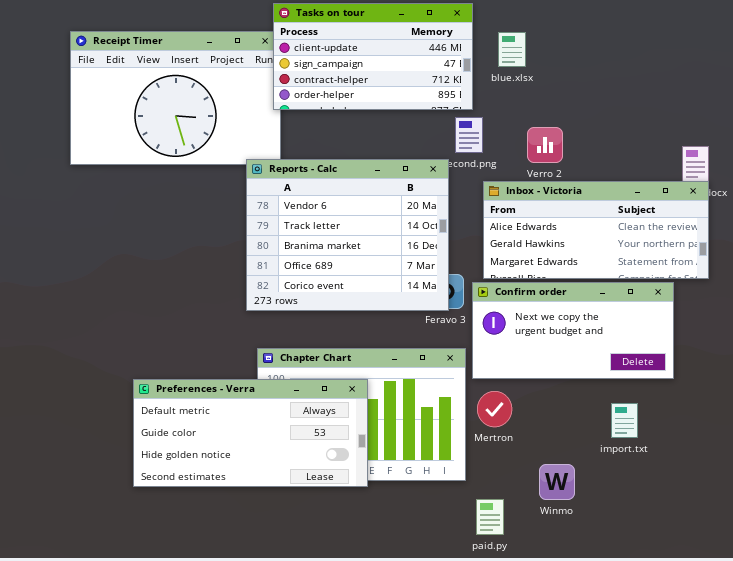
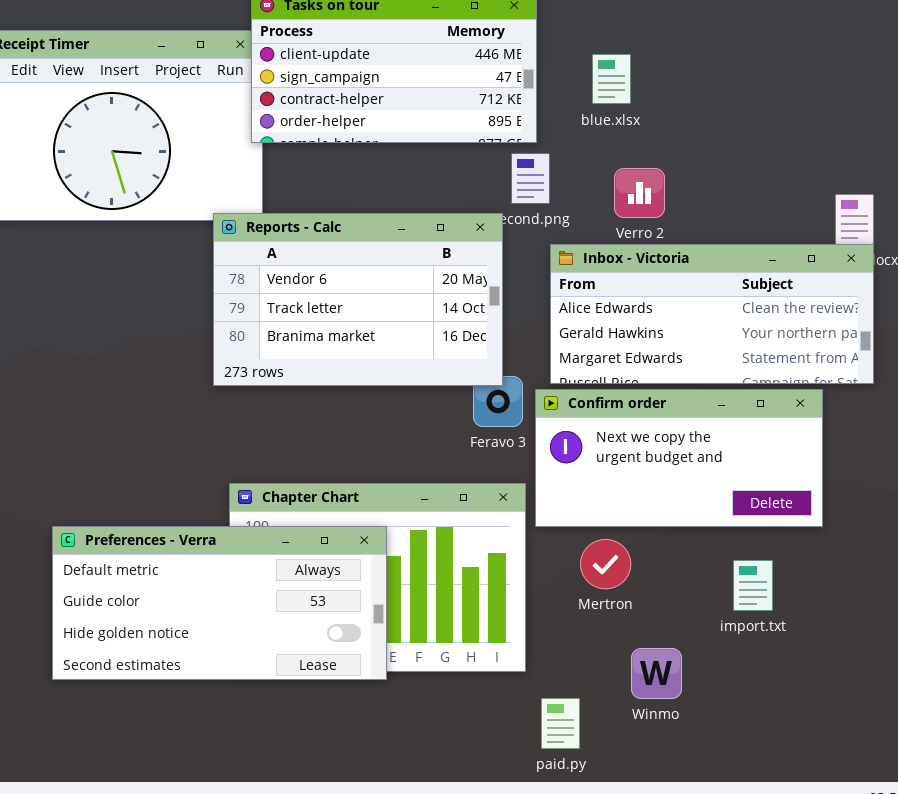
blue.xlsx: [498,32,526,67] -> [592,54,631,104], moved
Reports - Calc: [246,159,449,311] -> [213,213,503,386], resized
Mertron: [477,391,512,427] -> [580,539,631,589], moved

